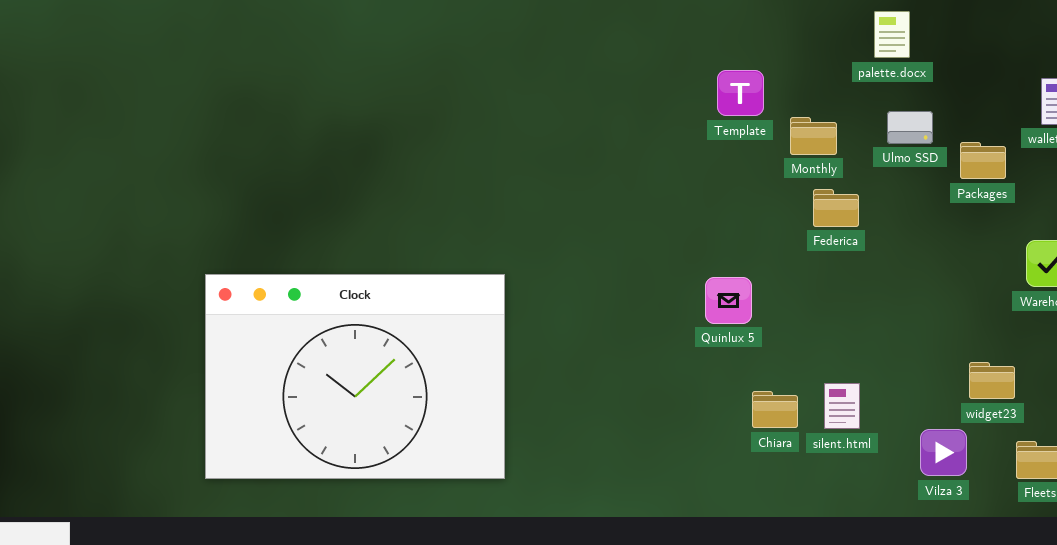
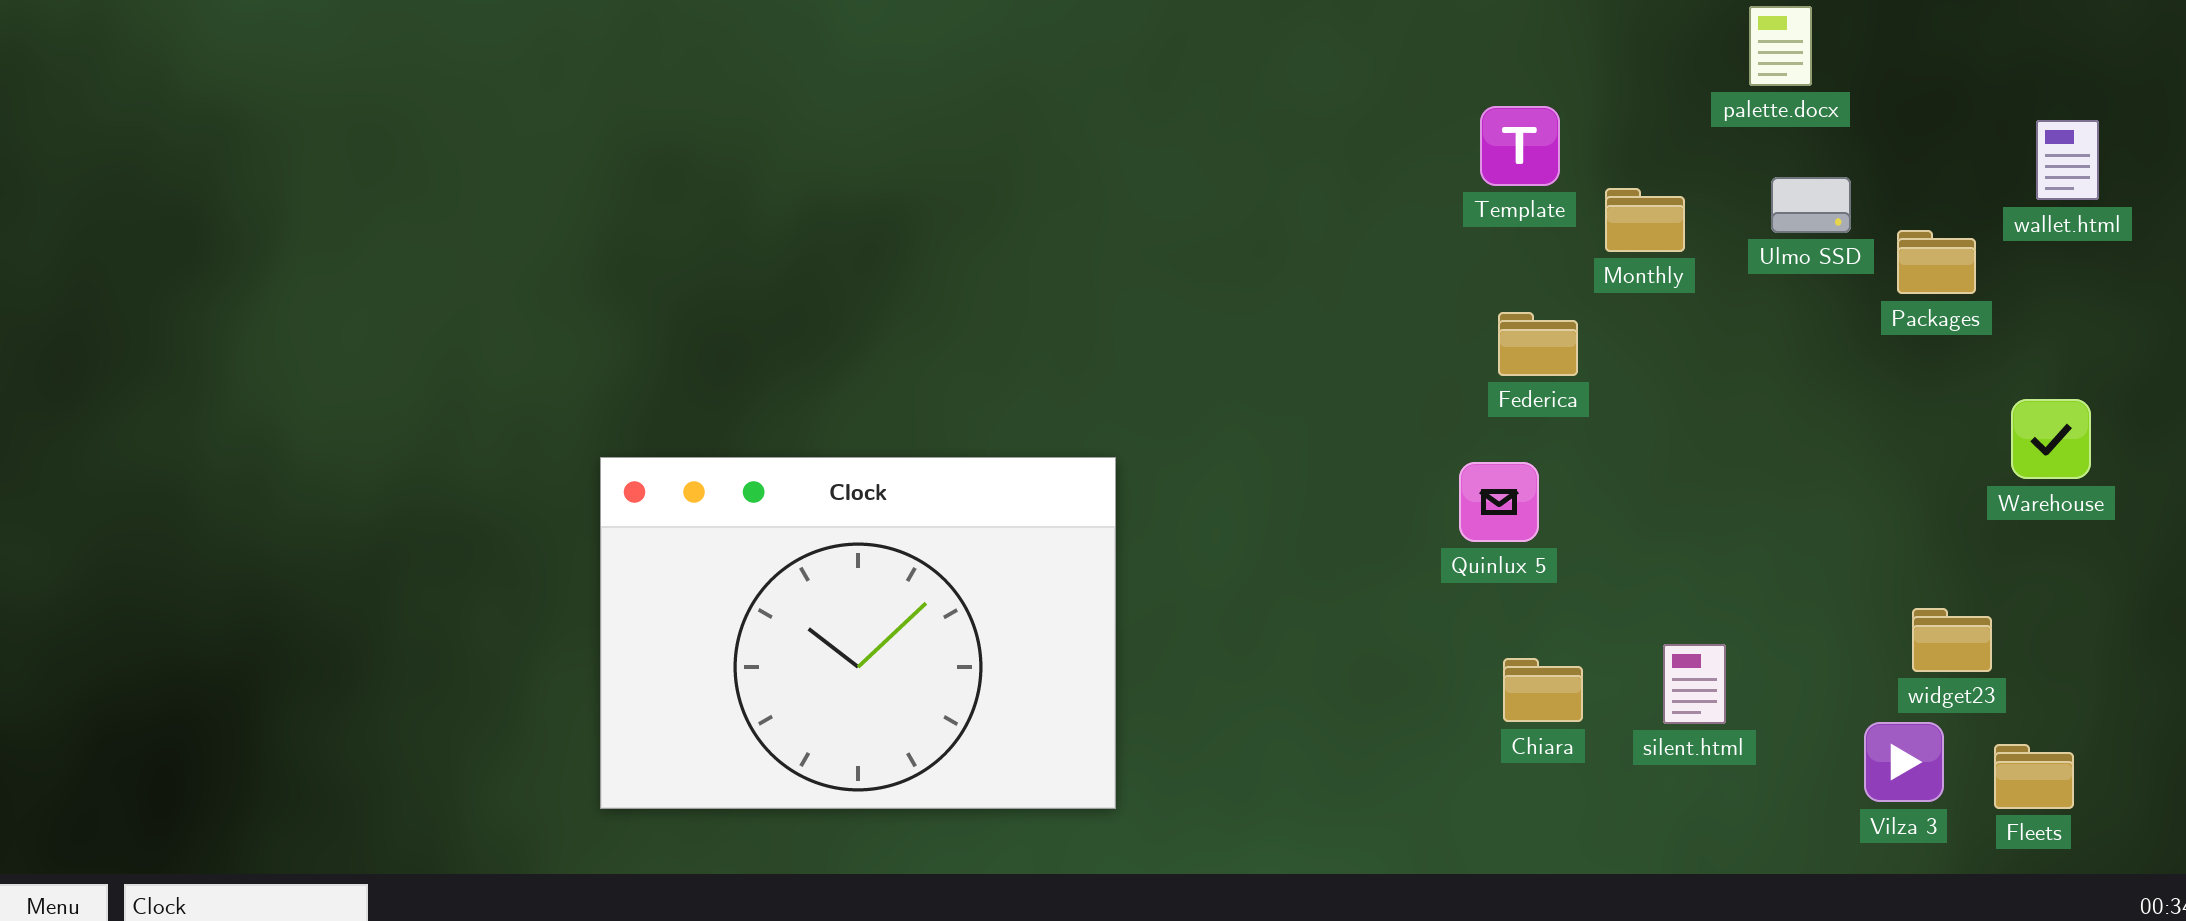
Federica: [813,189,859,227] -> [1498,312,1578,376], moved
Chiara: [752,391,798,428] -> [1503,658,1583,722], moved
Vilza 3: [920,429,967,476] -> [1864,722,1944,802], moved

